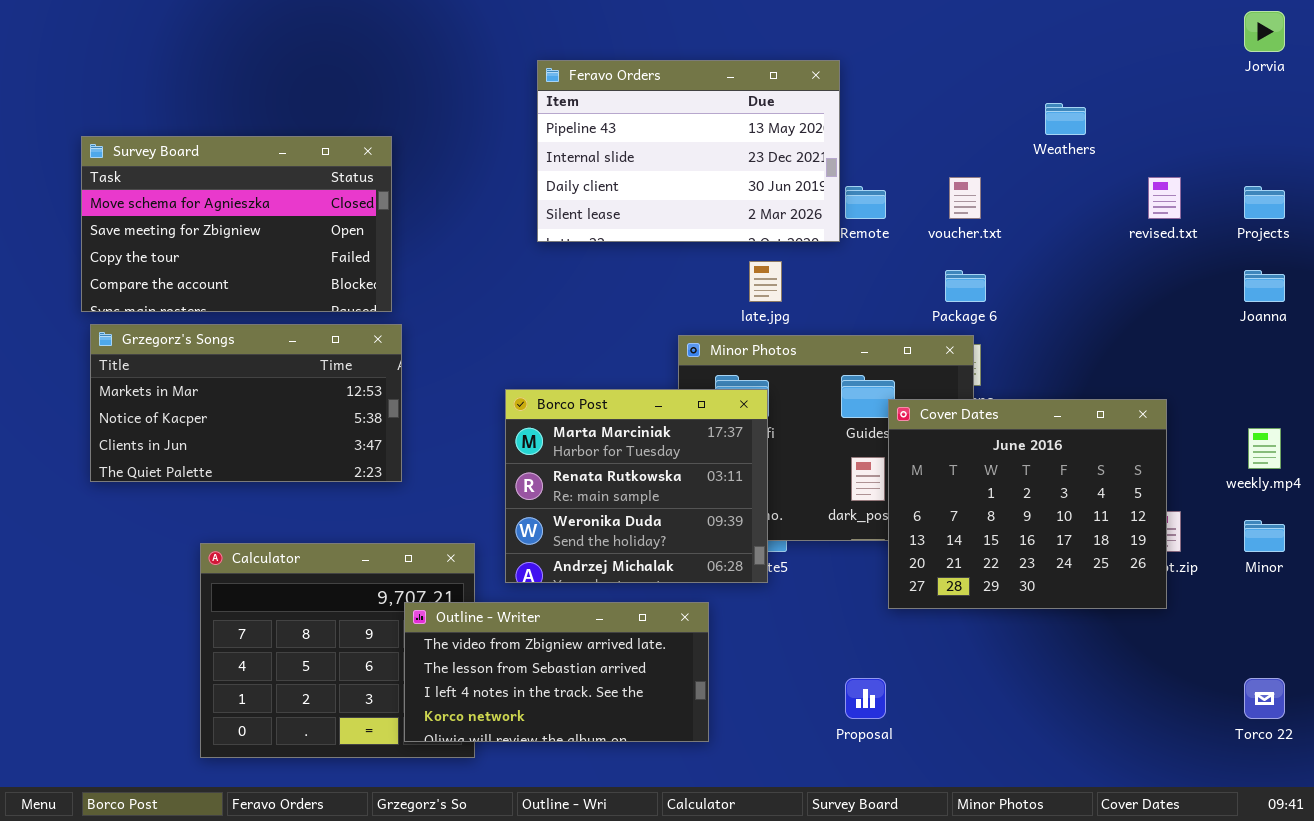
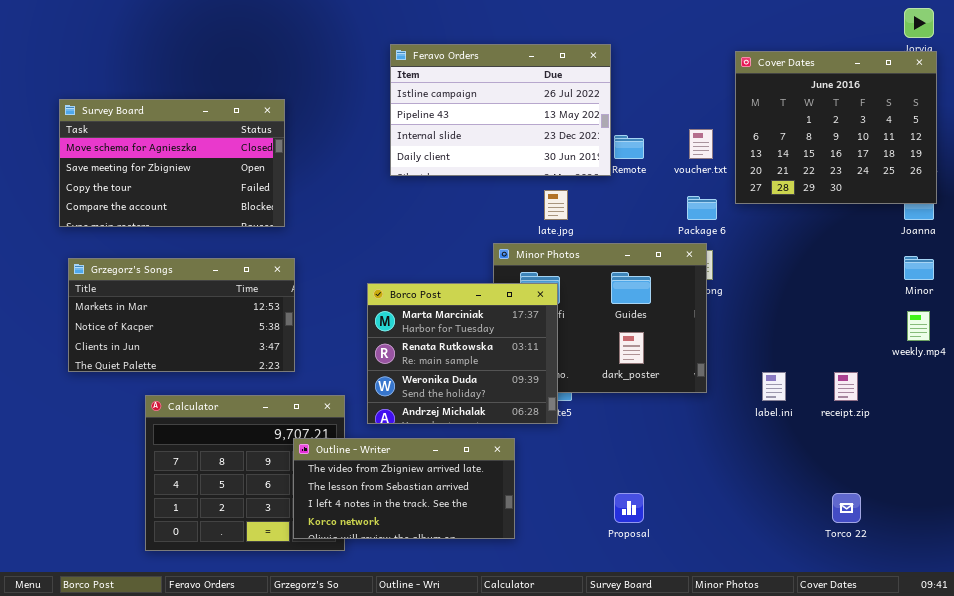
Feravo Orders: [537,60,840,242] -> [390,44,611,176], scrolled up 1 row
Grzegorz's Songs: [90,324,402,482] -> [68,258,295,372], moved
Cover Dates: [888,399,1167,609] -> [735,51,937,204], moved
Minor: [1244,520,1285,552] -> [904,256,934,280], moved
Torco 22: [1244,678,1285,719] -> [832,493,861,523], moved

